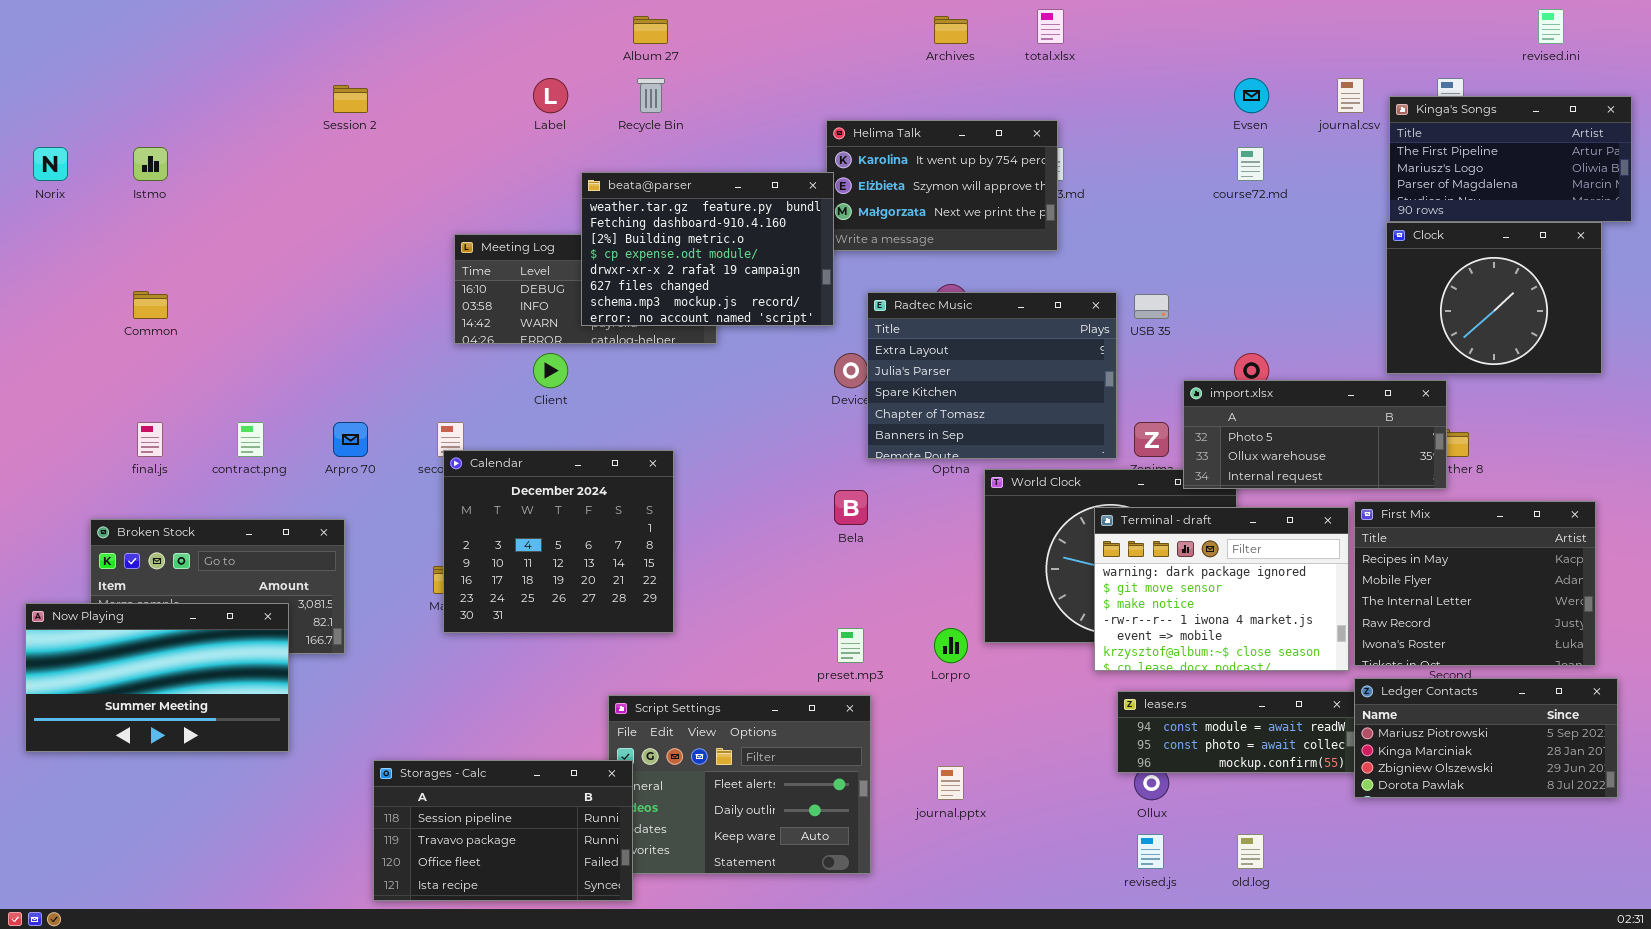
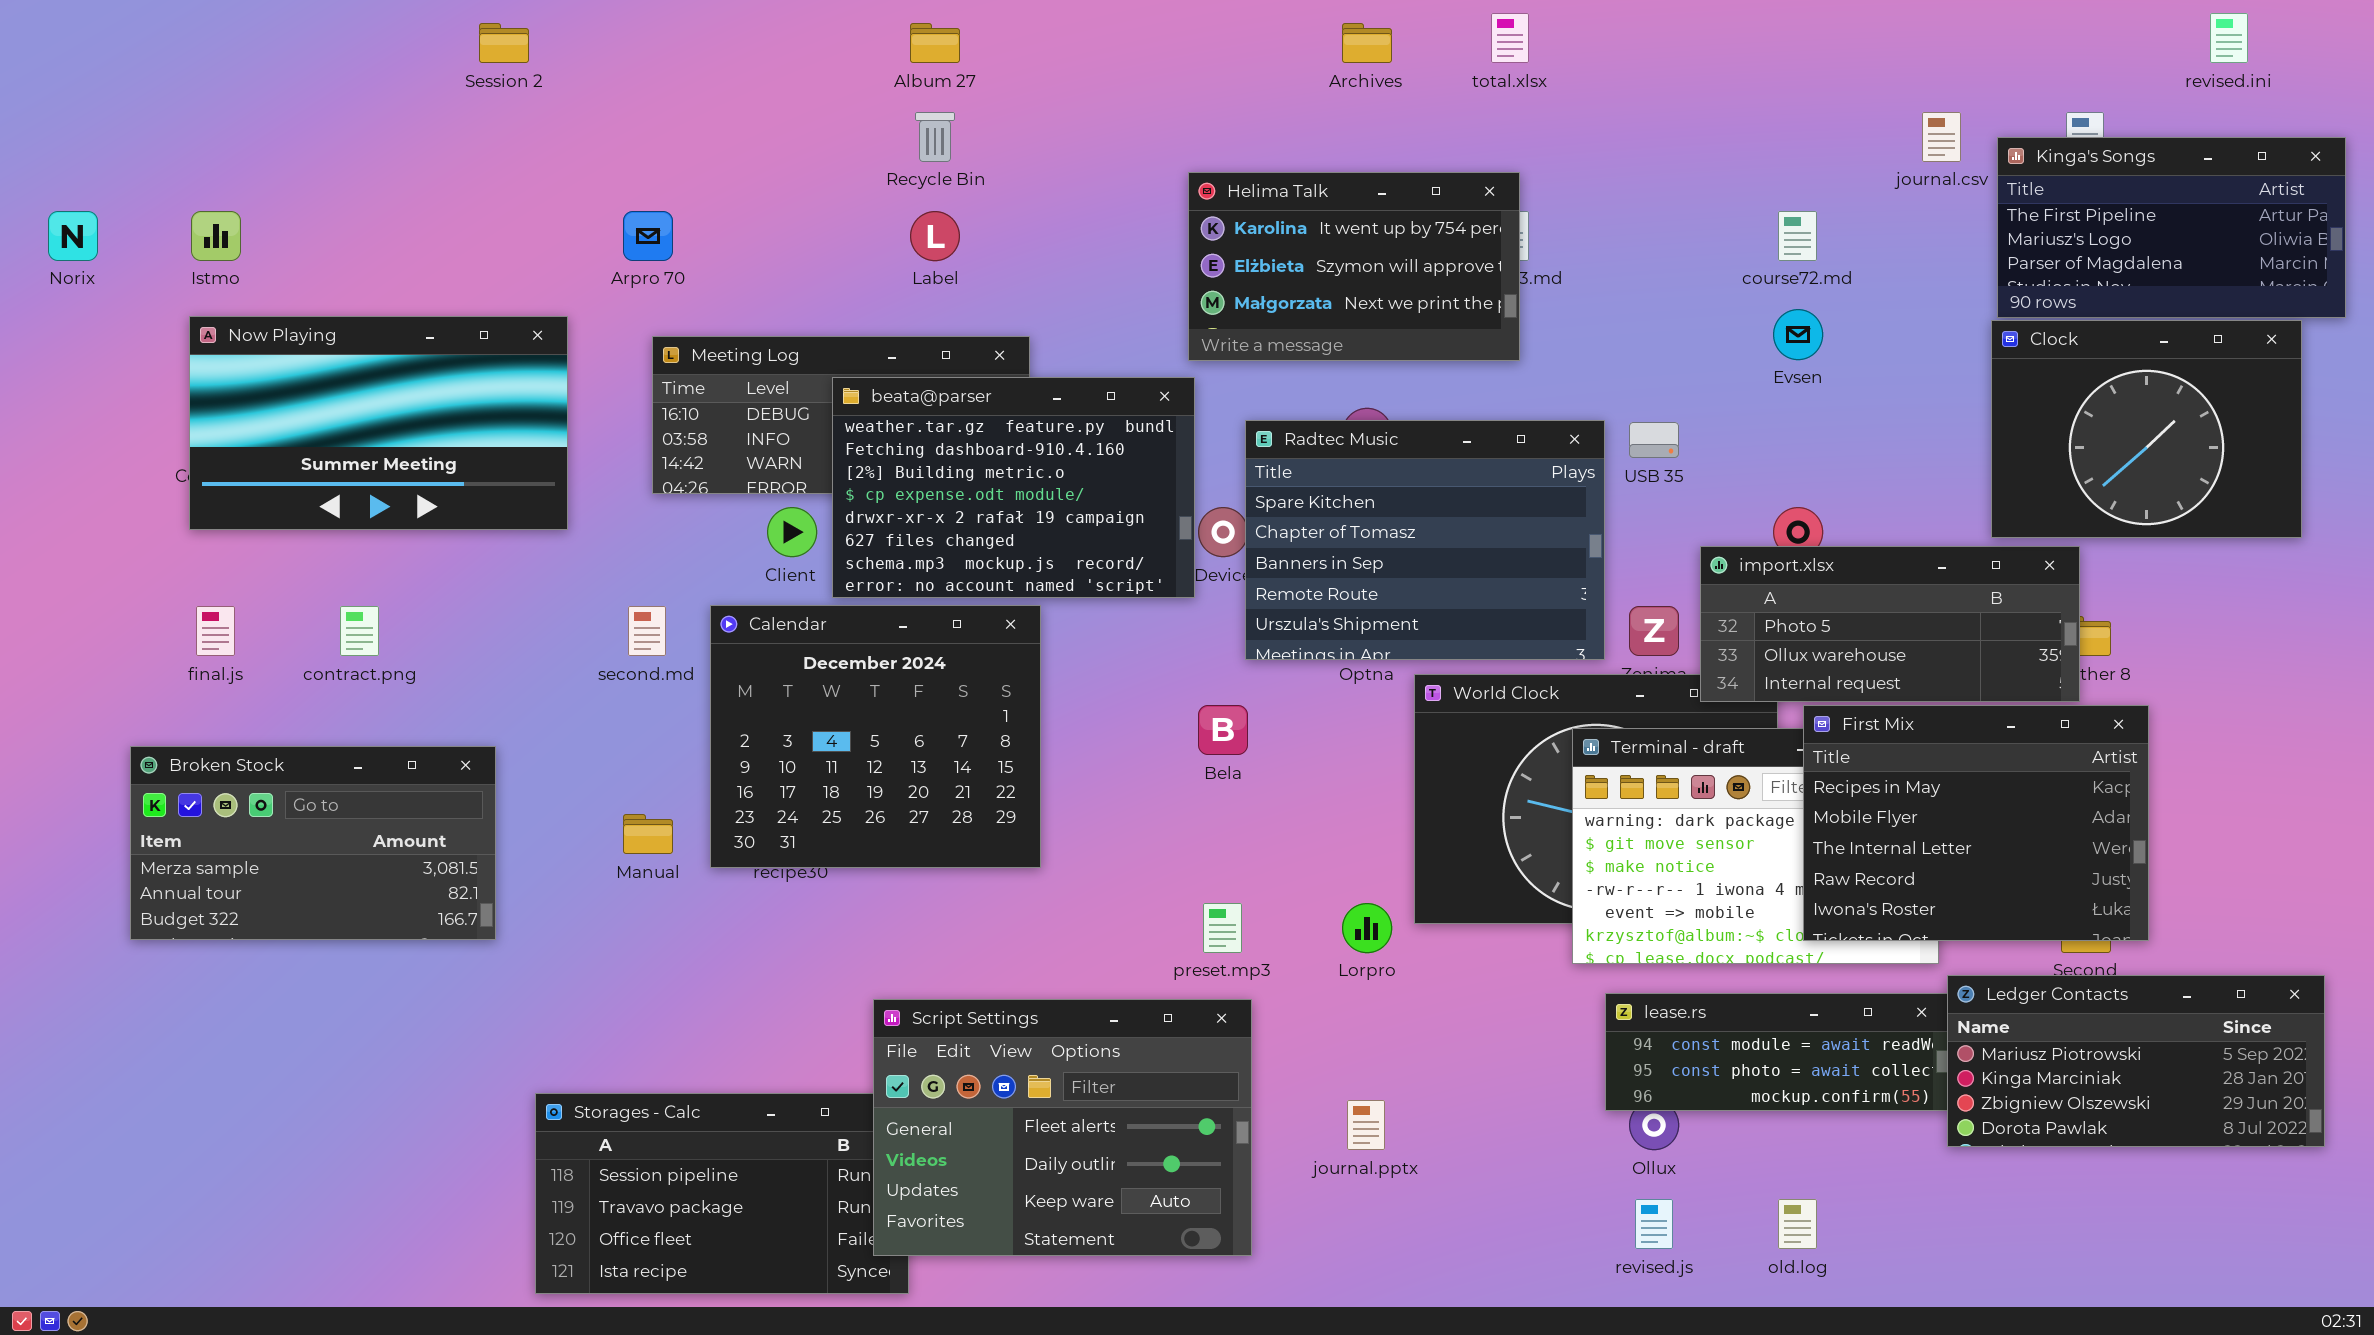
Label: [533,78,568,113] -> [910,211,960,261], moved
Evsen: [1234,78,1269,113] -> [1773,309,1823,360], moved
Session 2: [333,85,368,113] -> [479,23,529,63], moved
beata@parser: [581,172,834,326] -> [832,377,1195,598], moved
Radtec Music: [867,292,1117,459] -> [1245,420,1605,660], scrolled down 2 rows
Arpro 70: [333,422,368,457] -> [623,211,673,261], moved
Calendar: [443,450,674,633] -> [710,605,1041,868], moved
First Mix: [1354,501,1596,666] -> [1803,705,2149,941], moved
Now Playing: [25,603,289,752] -> [189,316,568,530], moved
Script Settings: [608,695,871,874] -> [873,999,1252,1256], raised

